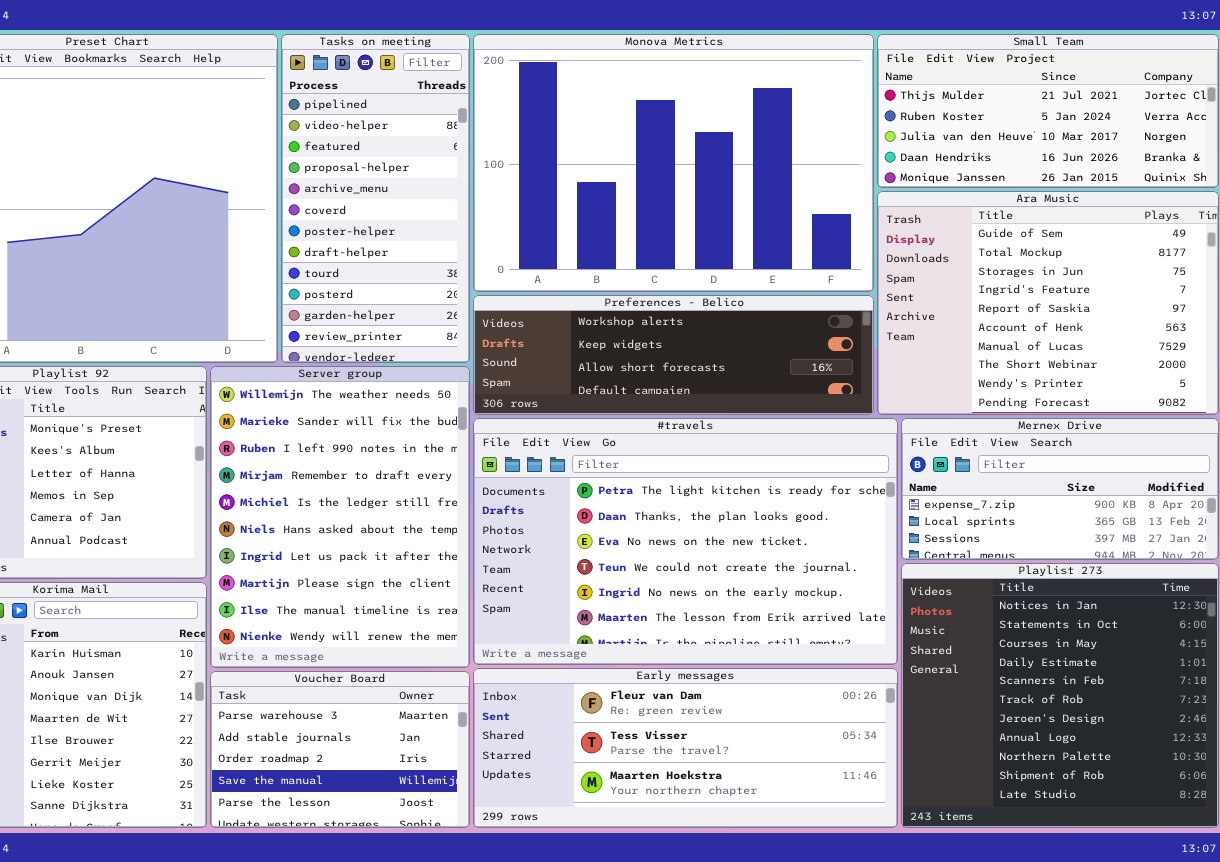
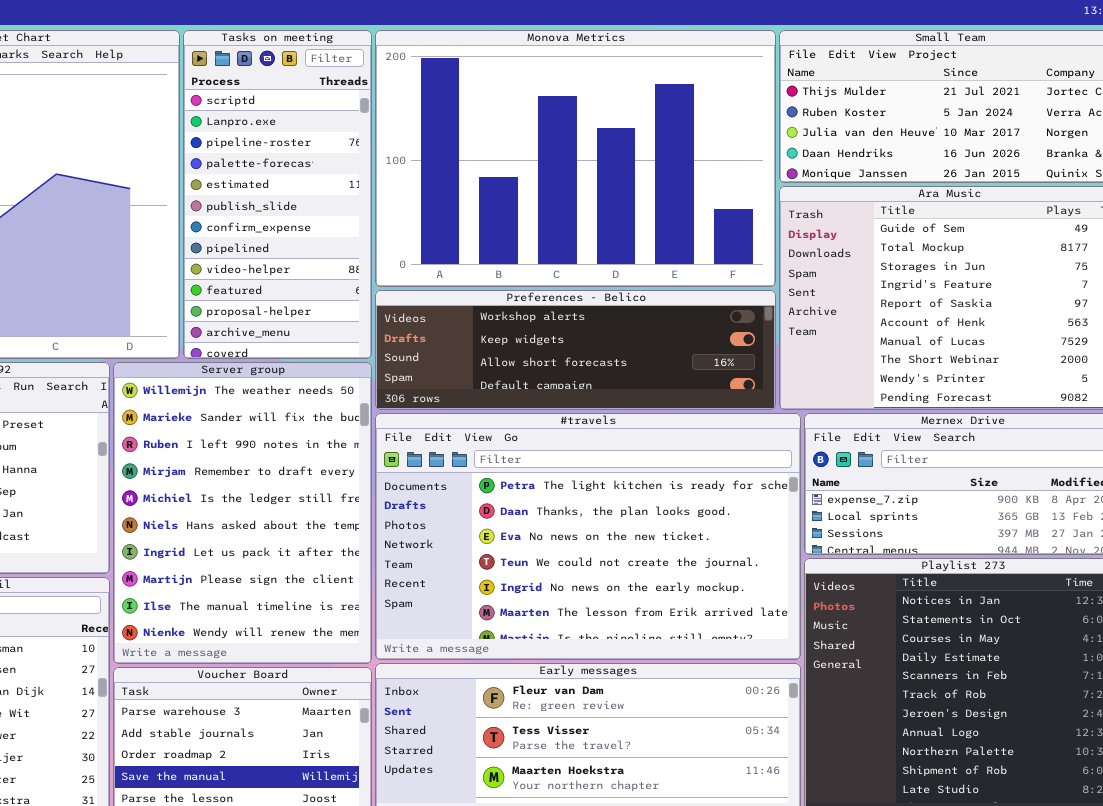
Tasks on meeting: [281,34,470,363] -> [183,30,372,359], scrolled up 7 rows

